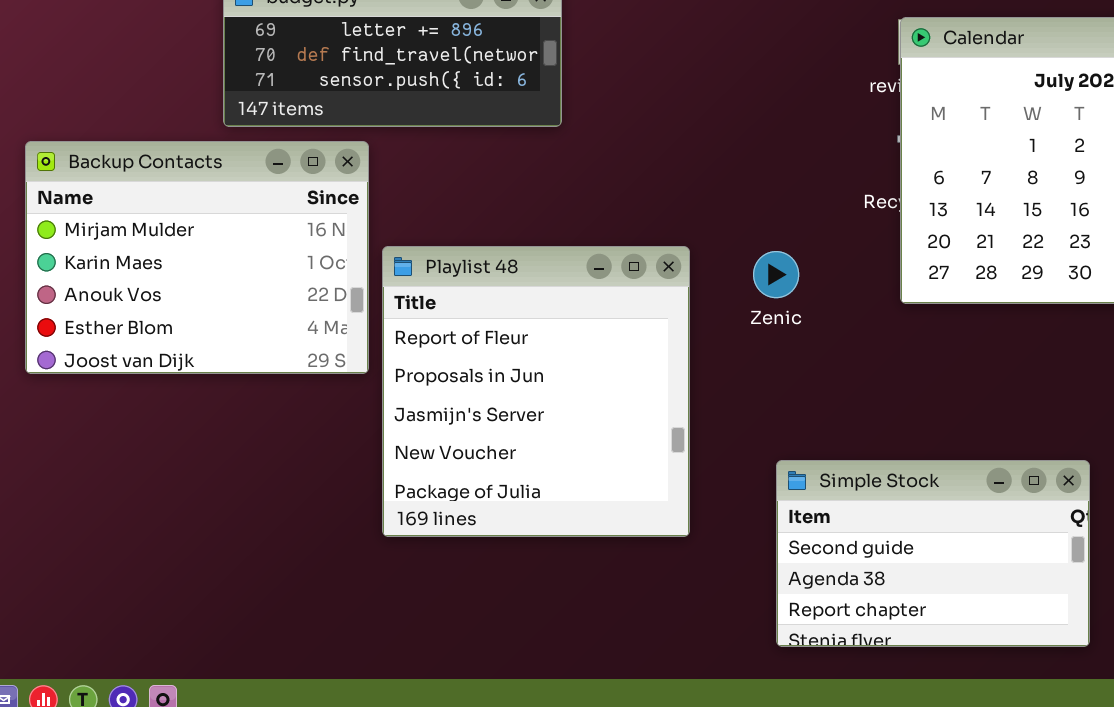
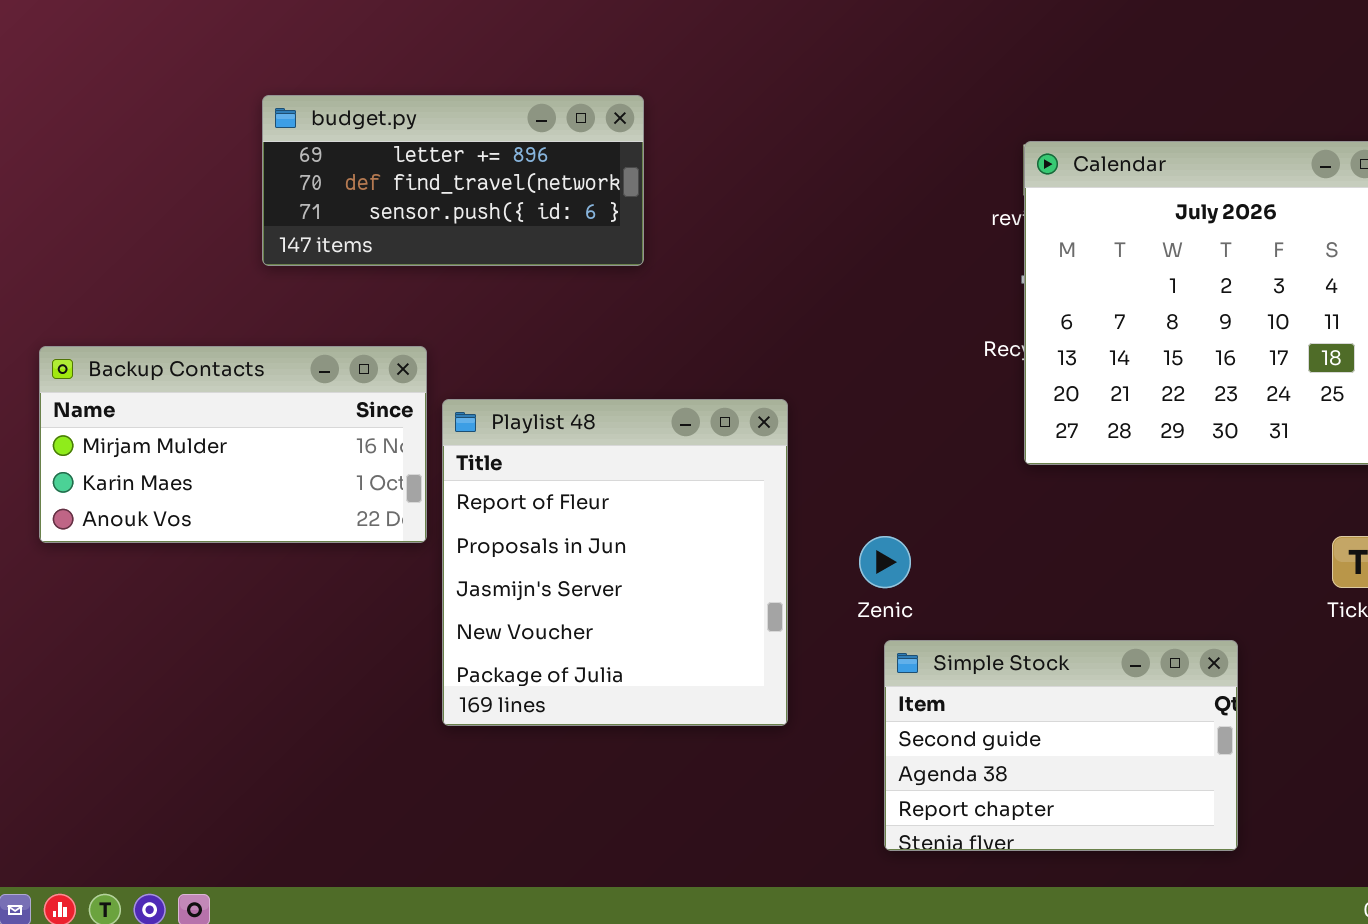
Backup Contacts: [25,141,369,374] -> [39,346,427,543], resized
Zenic: [753,251,799,298] -> [859,536,911,588], moved

